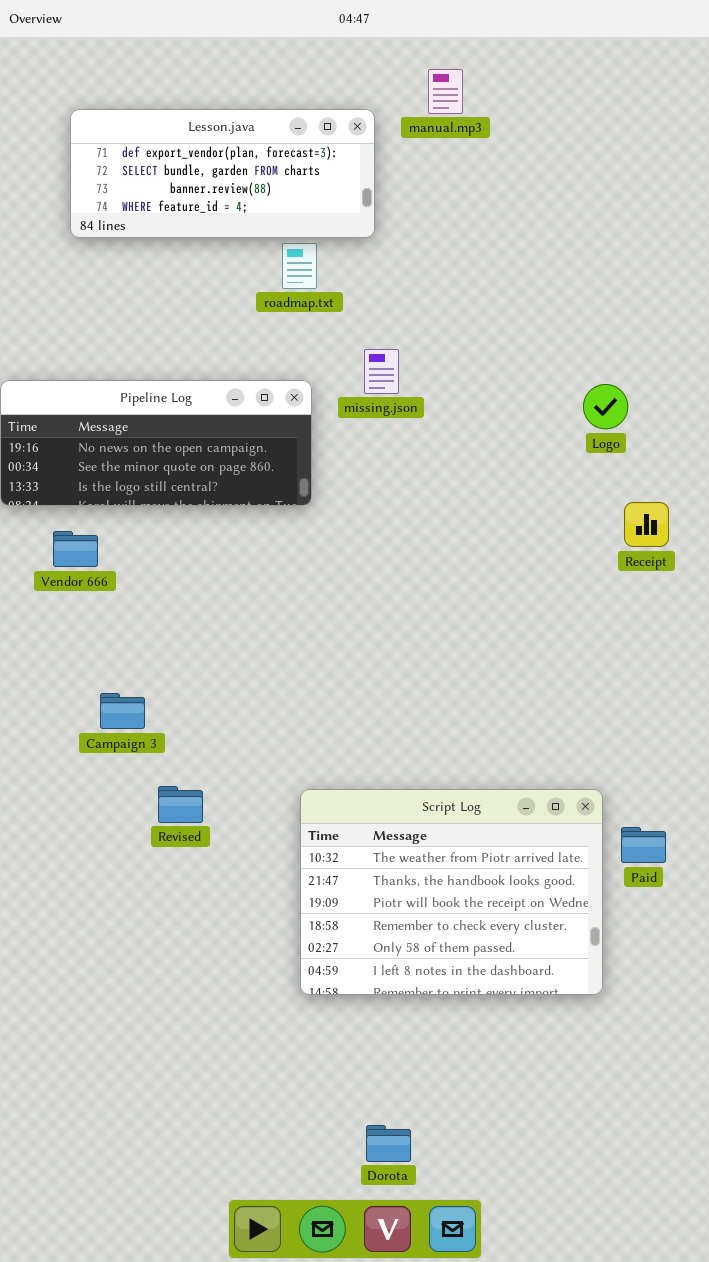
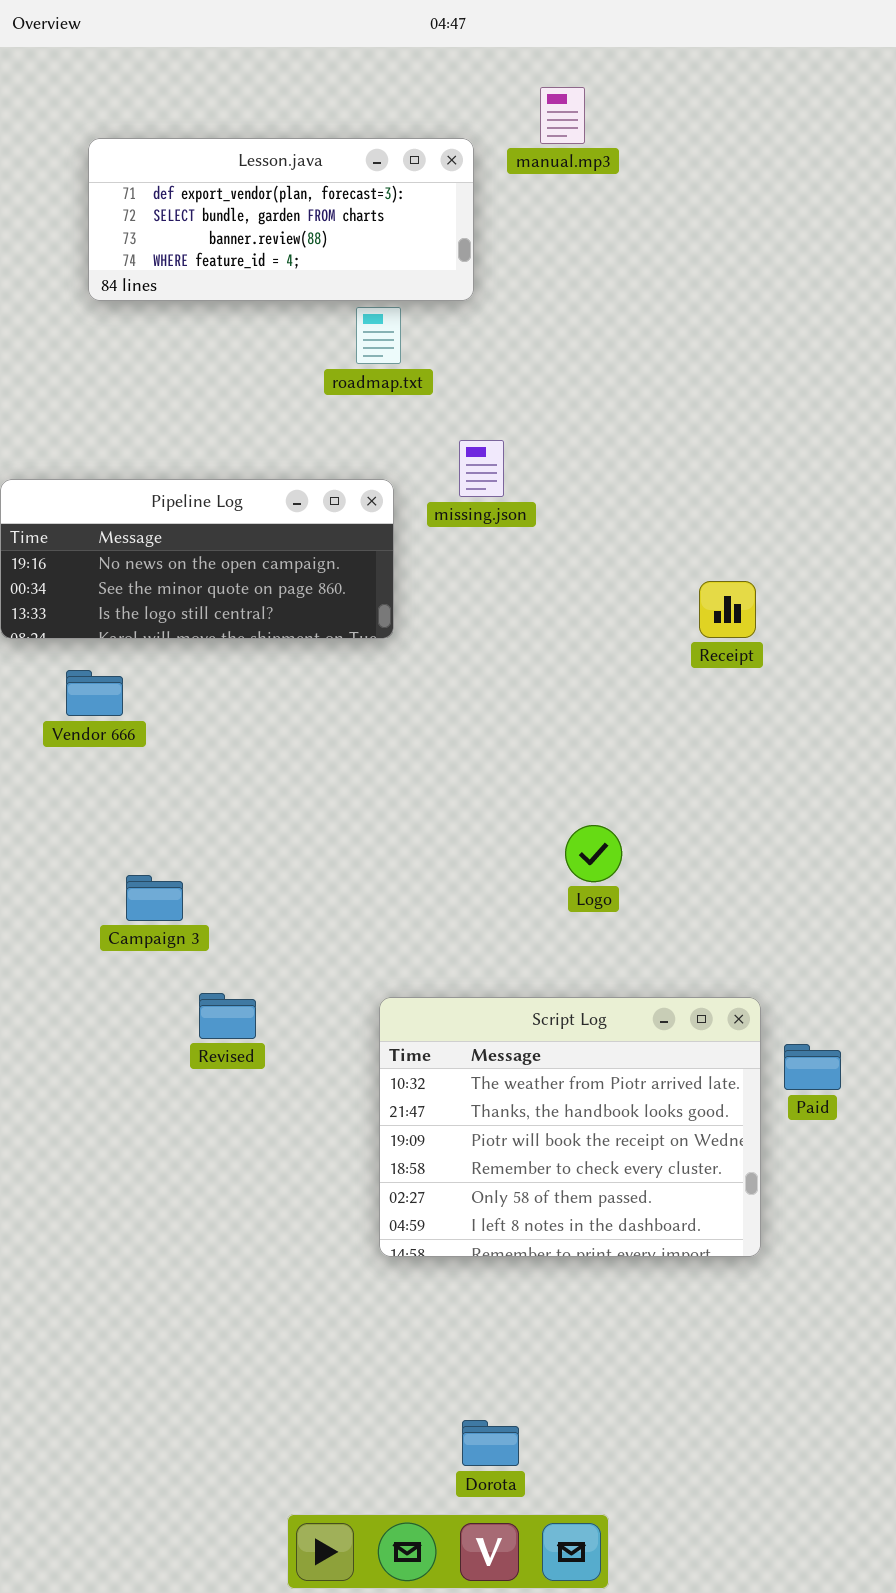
Logo: [583,384,628,429] -> [565,825,622,882], moved
Receipt: [624,502,669,547] -> [699,581,756,638], moved

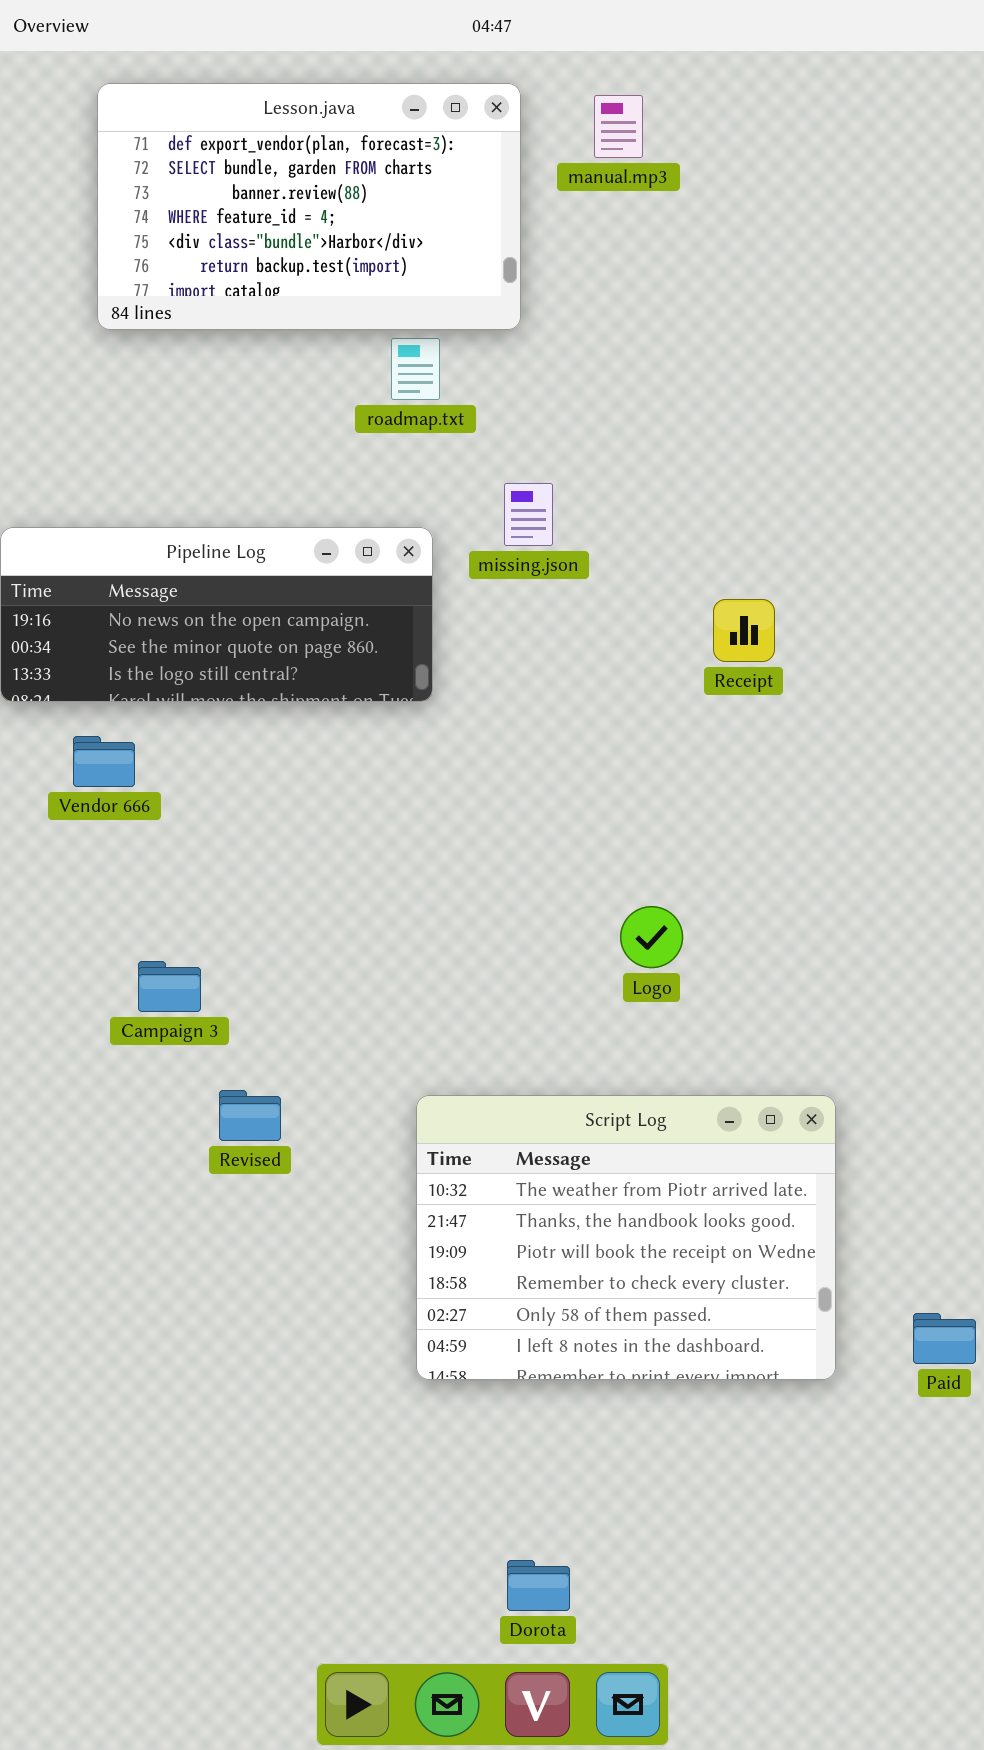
Lesson.java: [88,138,474,301] -> [97,83,521,330], resized
Receipt: [699,581,756,638] -> [713,599,775,662], moved
Paid: [784,1044,841,1090] -> [913,1313,976,1364], moved

